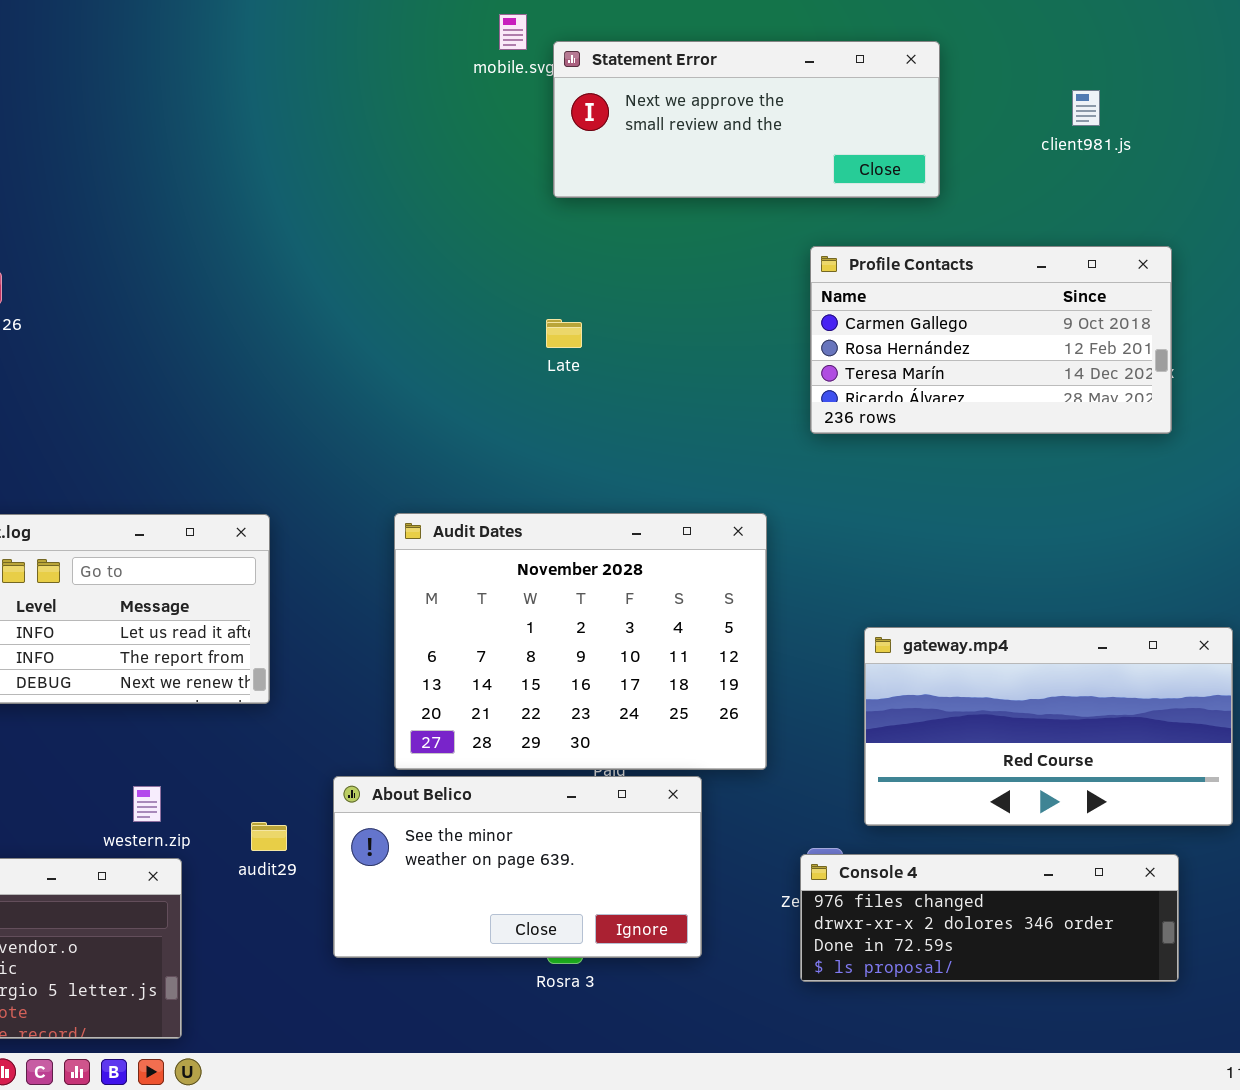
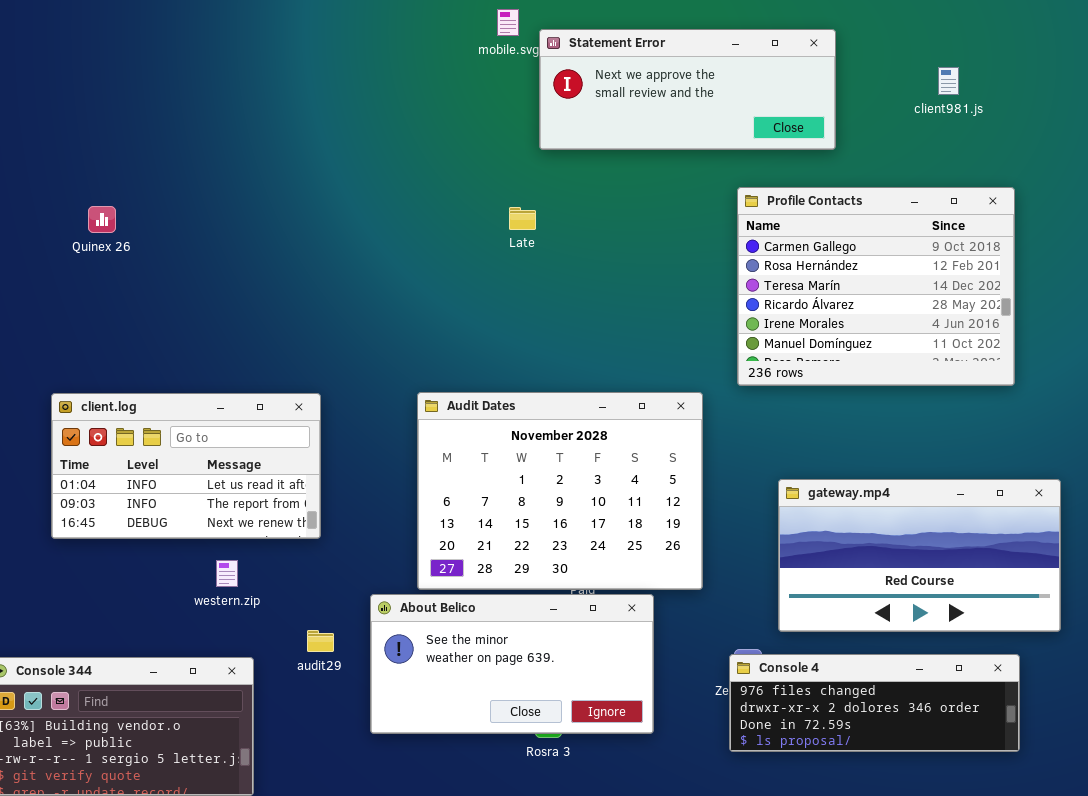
Profile Contacts: [810,246,1172,434] -> [737,187,1015,386], resized
Late: [546,319,582,348] -> [509,207,536,230], moved
western.zip: [133,786,161,822] -> [216,560,238,587], moved

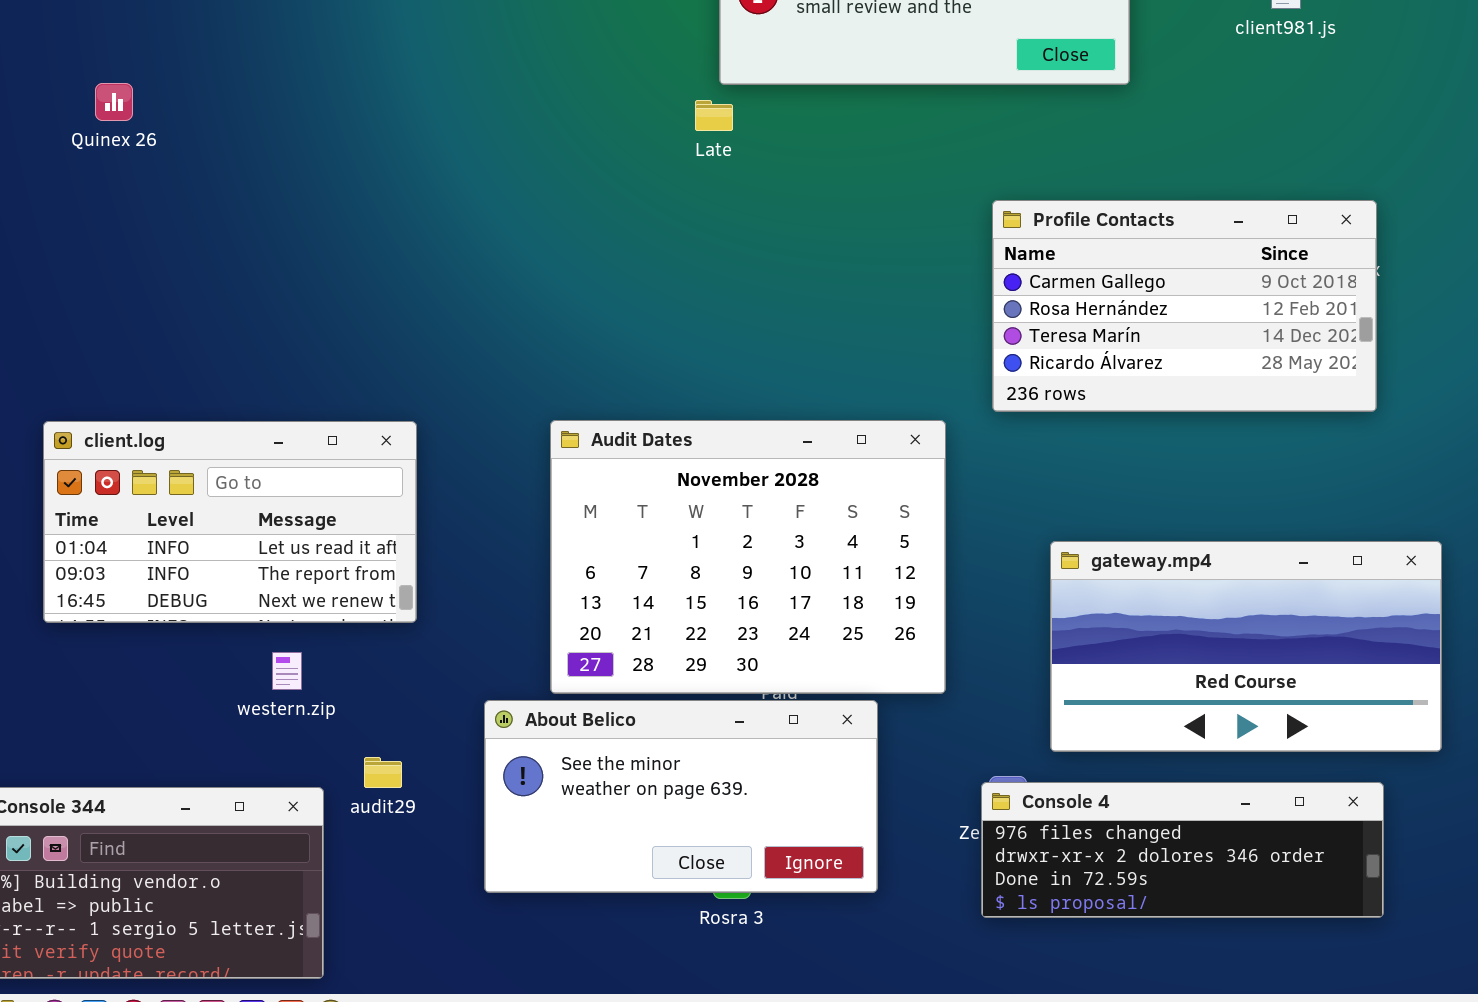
Profile Contacts: [737,187,1015,386] -> [992,200,1377,412], resized
Quinex 26: [88,206,116,233] -> [95,83,133,121], moved
Late: [509,207,536,230] -> [695,100,733,131], moved
audit29: [307,630,334,652] -> [364,757,402,788], moved

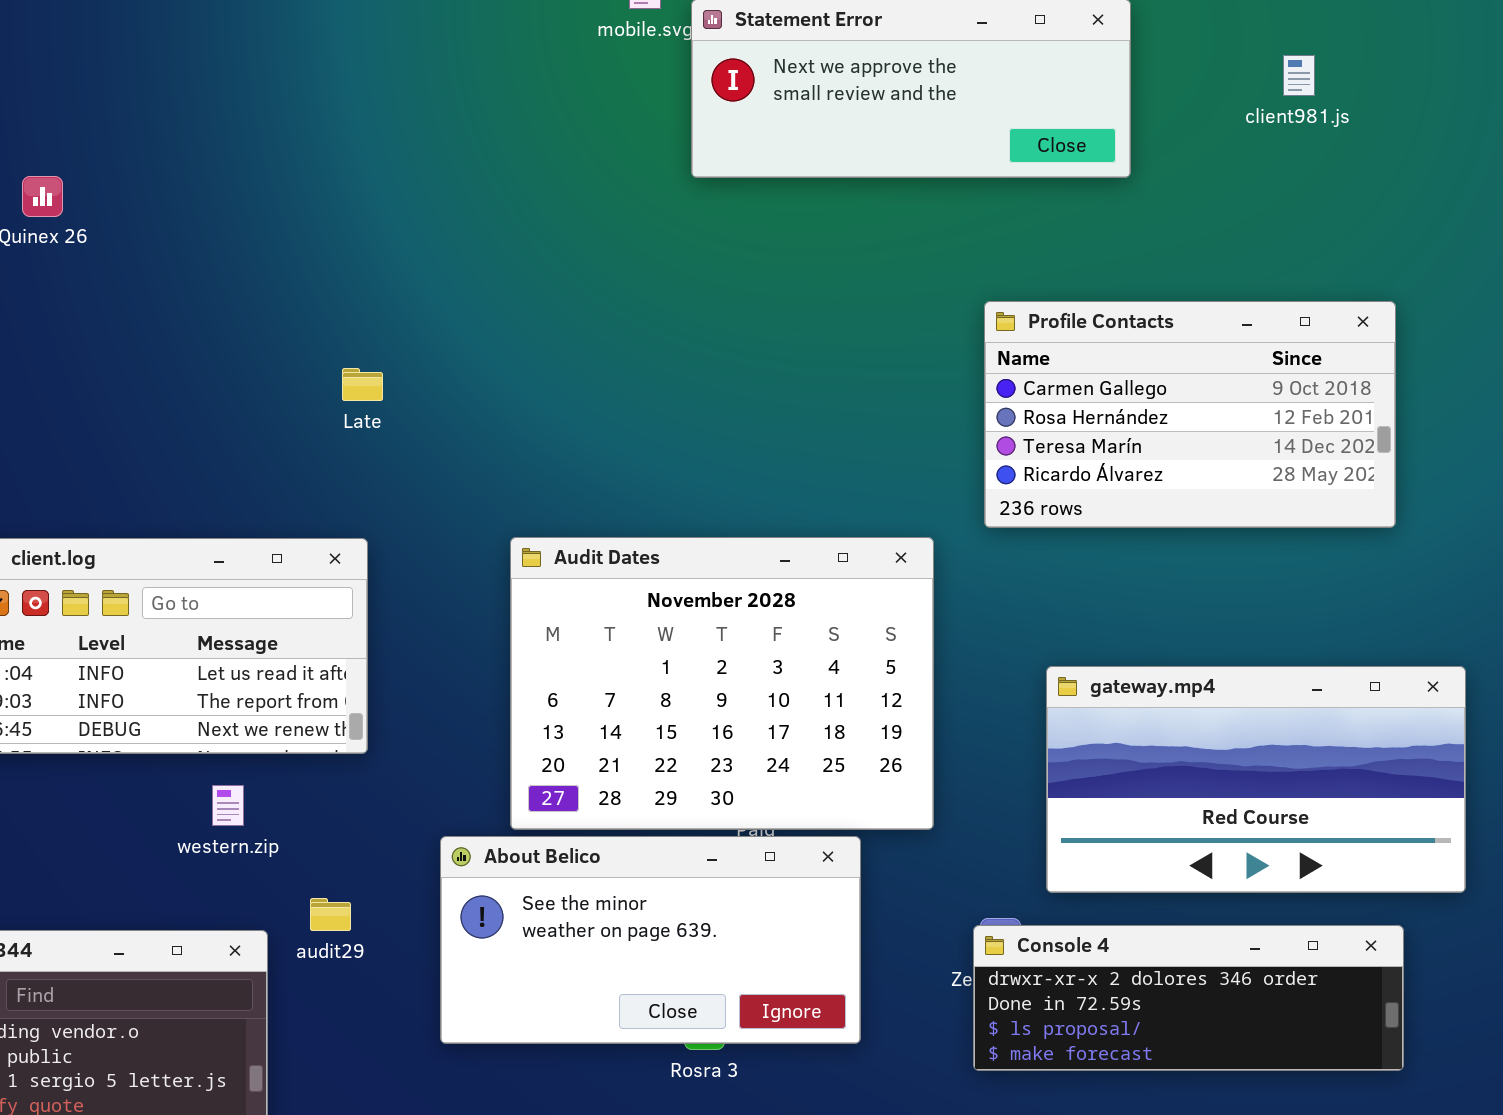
Late: [695,100,733,131] -> [342,368,383,401], moved
Console 4: [981,782,1384,918] -> [973,925,1404,1071], scrolled down 1 row

